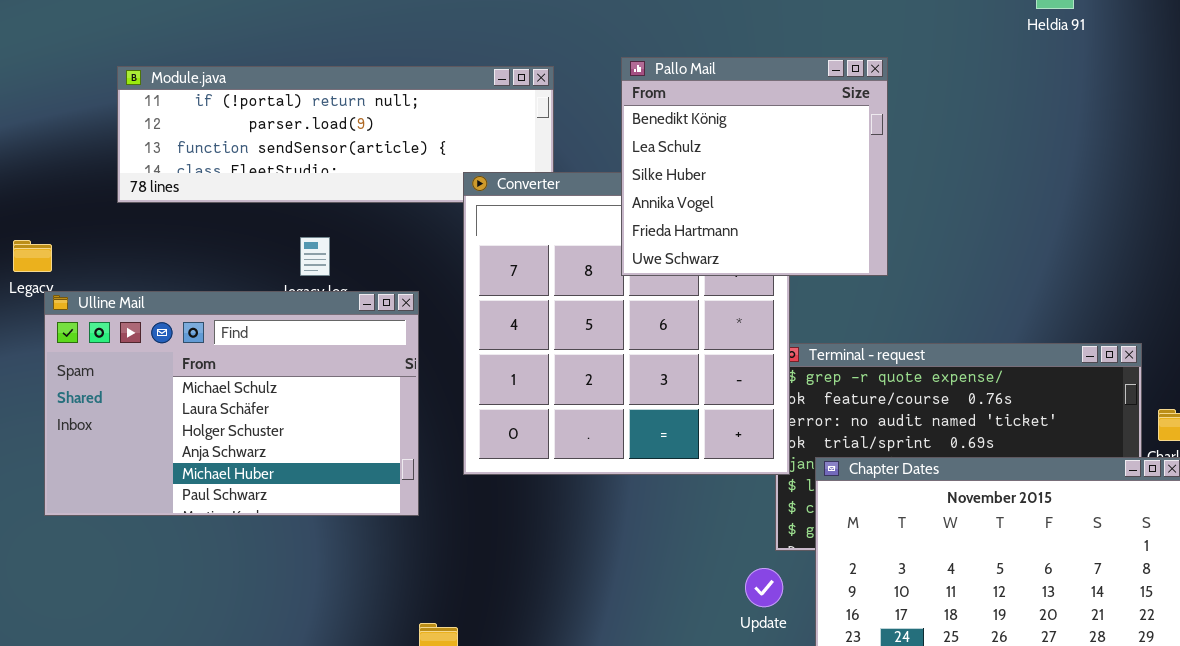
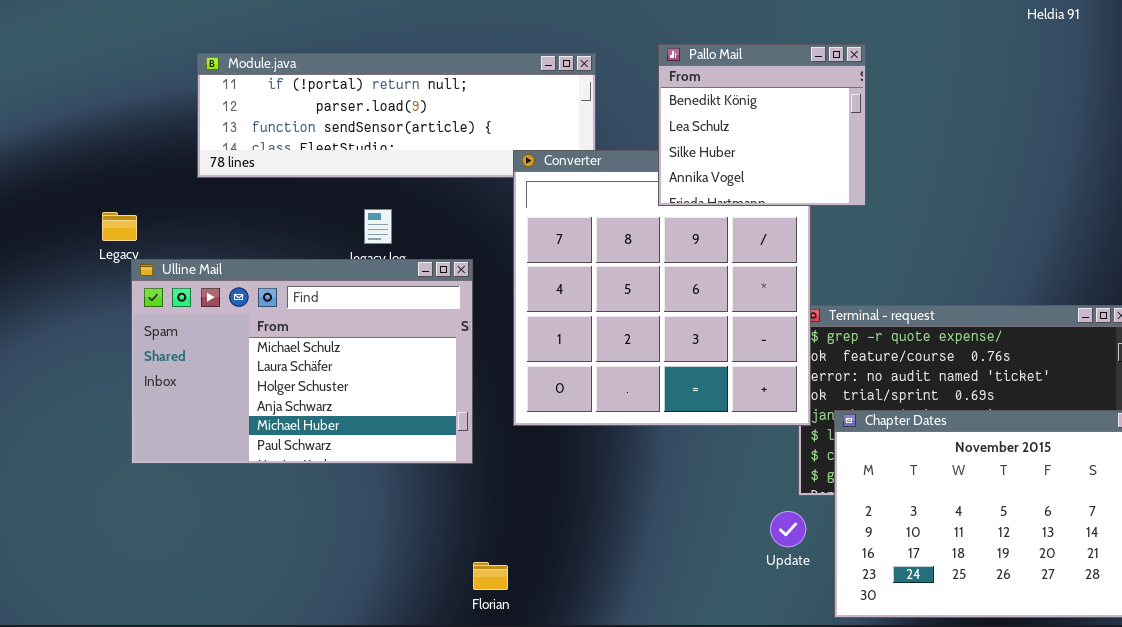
Pallo Mail: [621,57,888,276] -> [658,44,866,206], resized

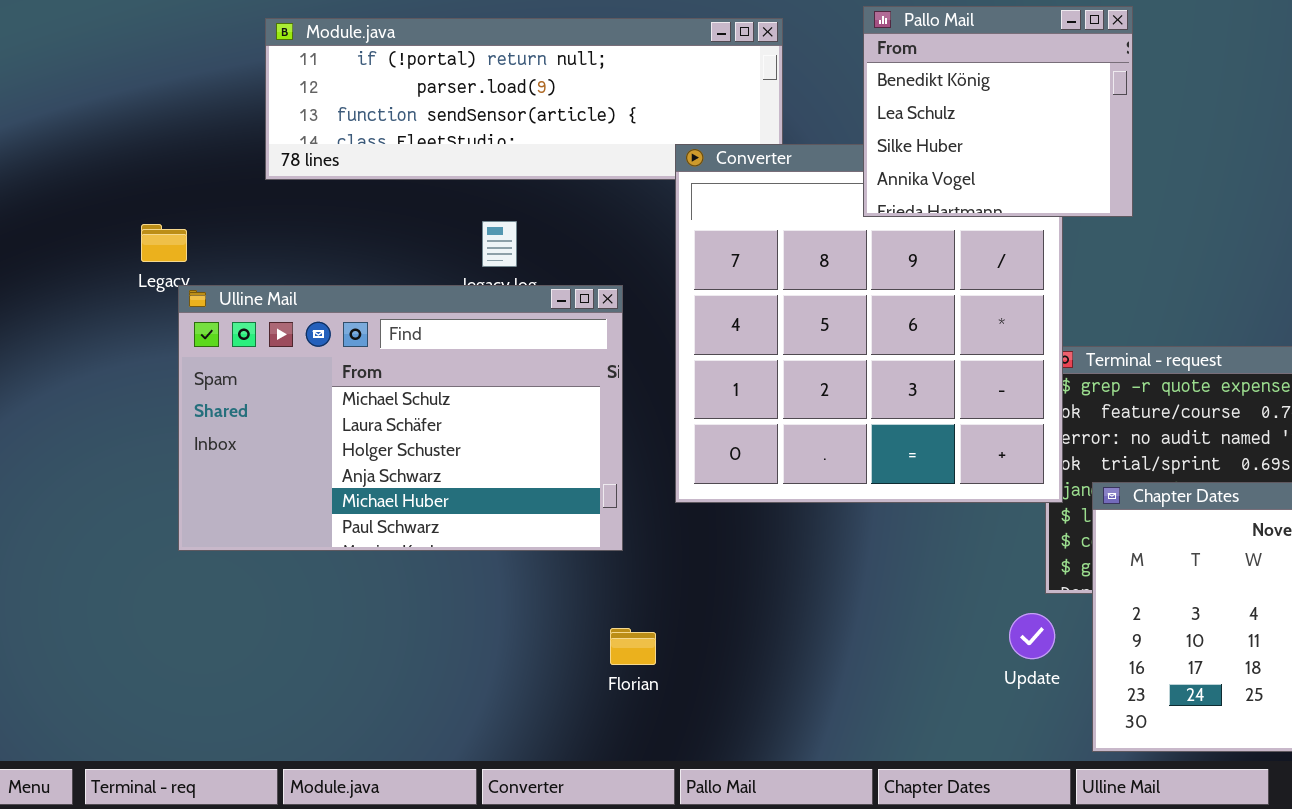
Florian: [473,562,508,590] -> [610,628,656,665], moved

